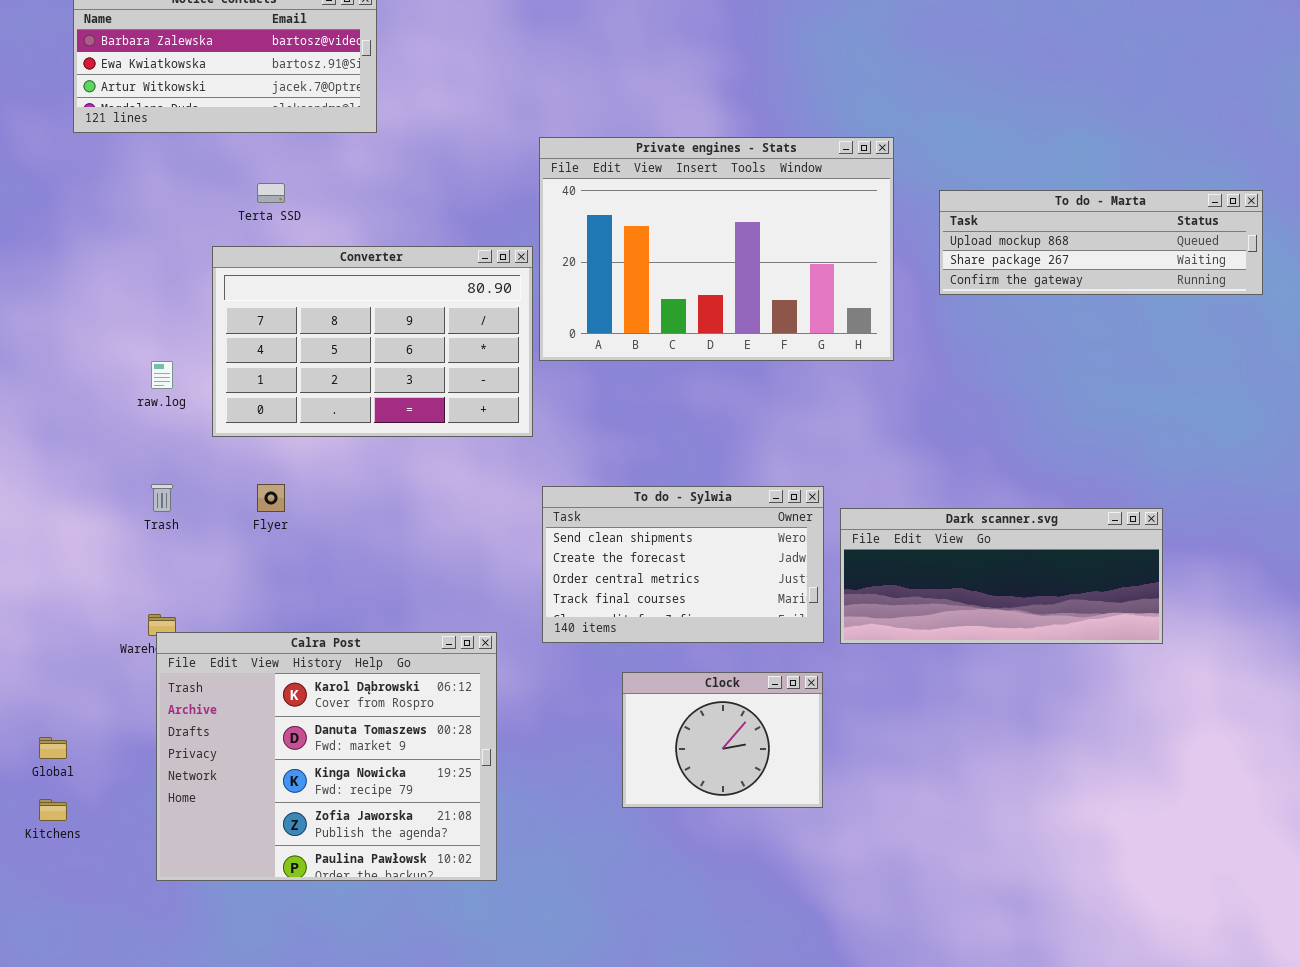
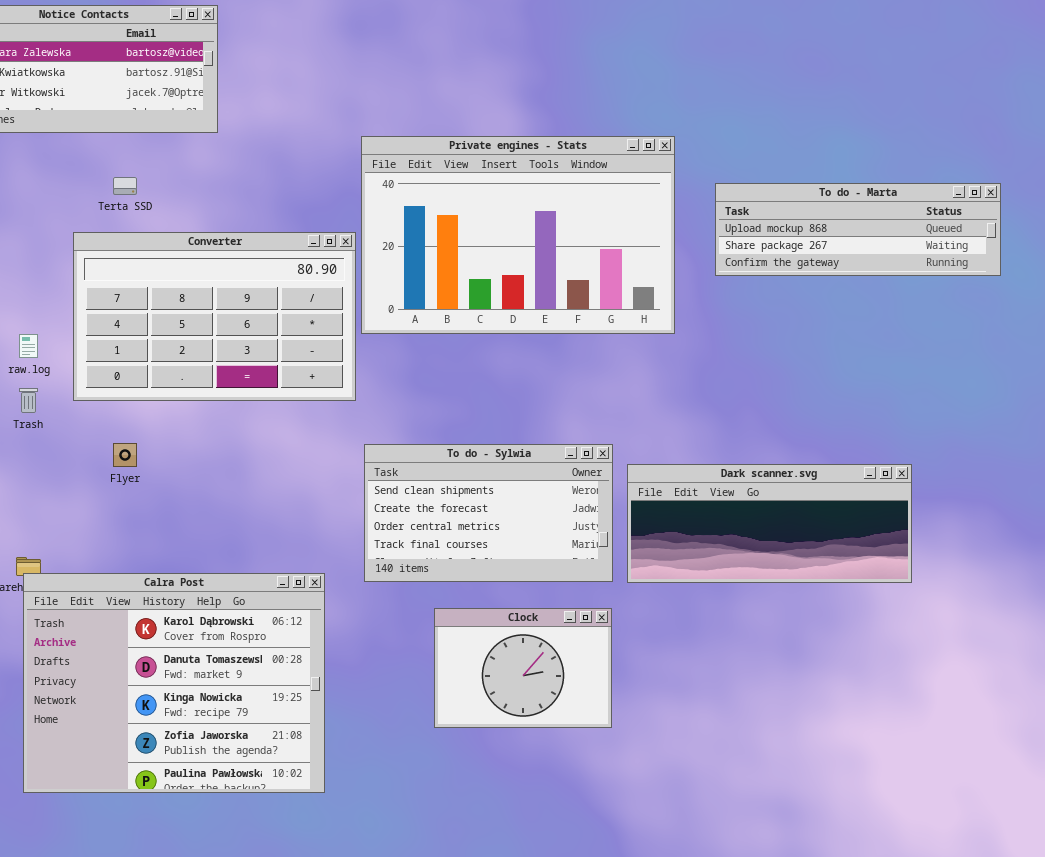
Trash: [151,484,173,512] -> [19,388,38,413], moved

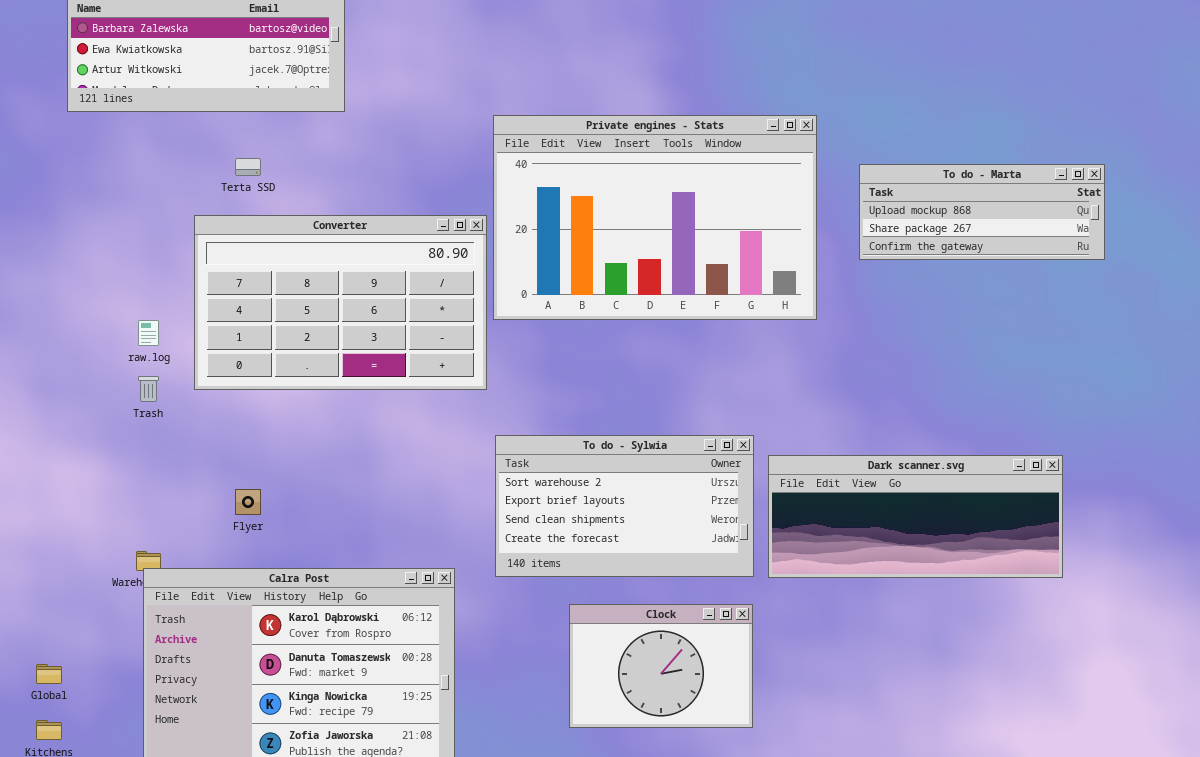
To do - Marta: [715,183,1001,276] -> [859,164,1105,260], resized
Flyer: [113,443,137,467] -> [235,489,261,515], moved
To do - Sylwia: [364,444,613,582] -> [495,435,754,577], scrolled up 2 rows

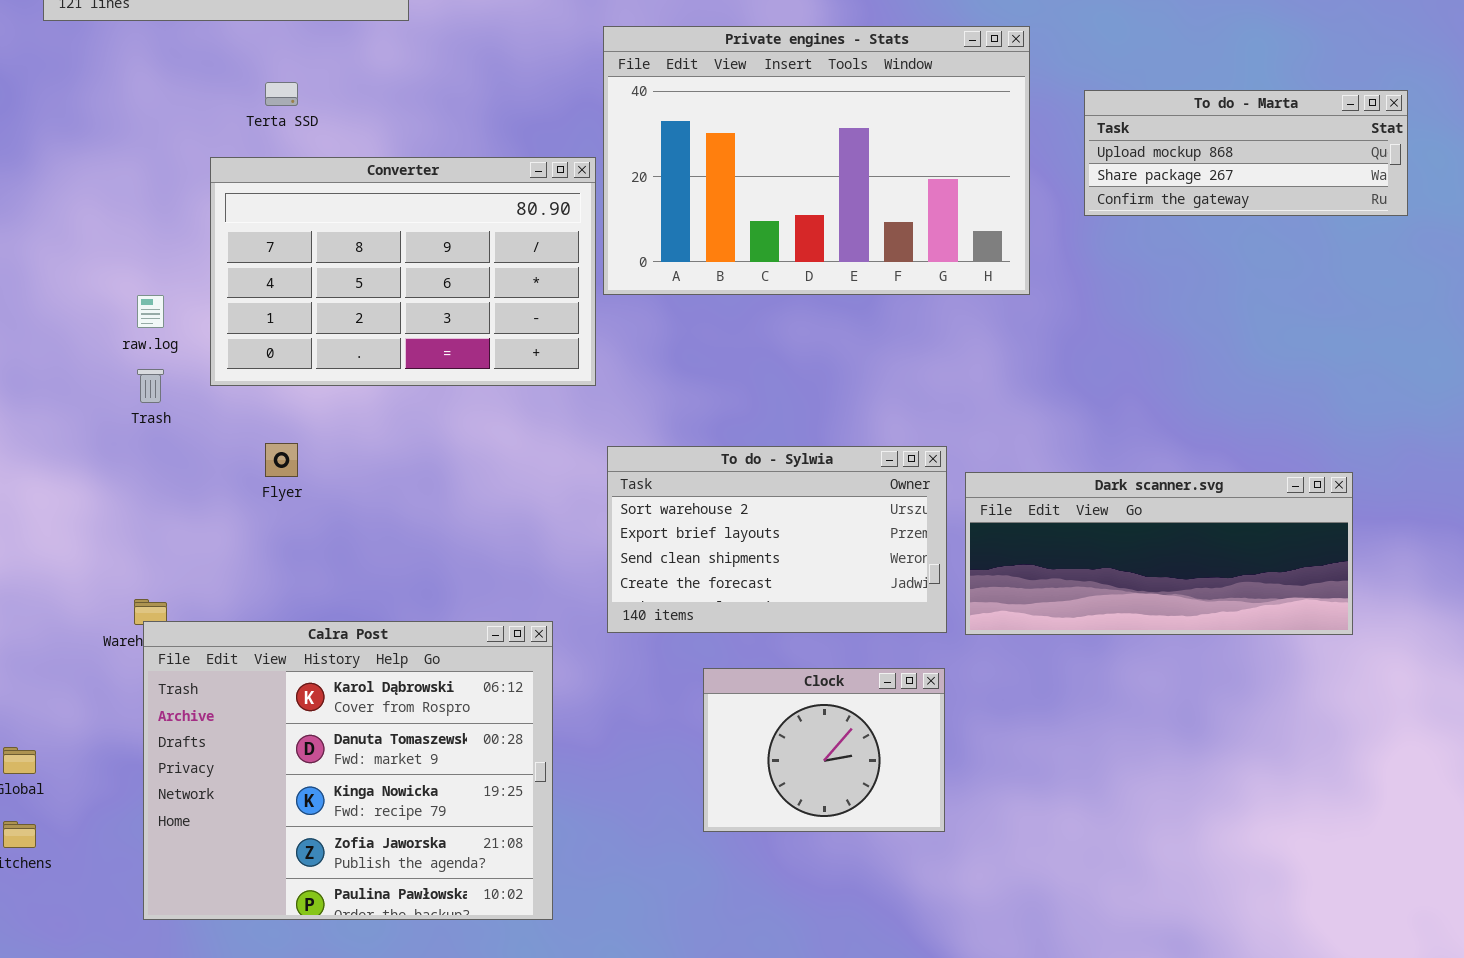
Flyer: [235,489,261,515] -> [265,443,298,477], moved

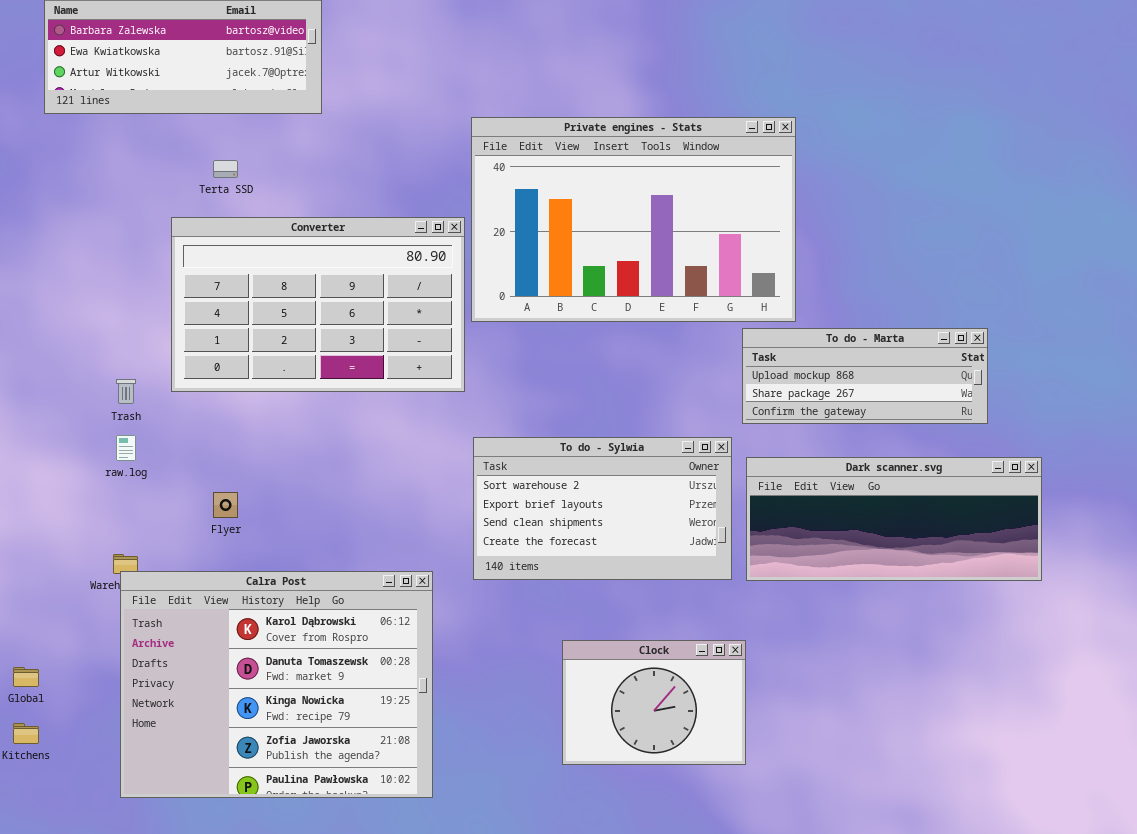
To do - Marta: [1084,90,1408,216] -> [742,328,988,424], moved
raw.log: [137,295,164,328] -> [116,435,136,461], moved
Flyer: [265,443,298,477] -> [213,492,238,518], moved
Clock: [703,668,945,832] -> [562,640,746,765], moved

